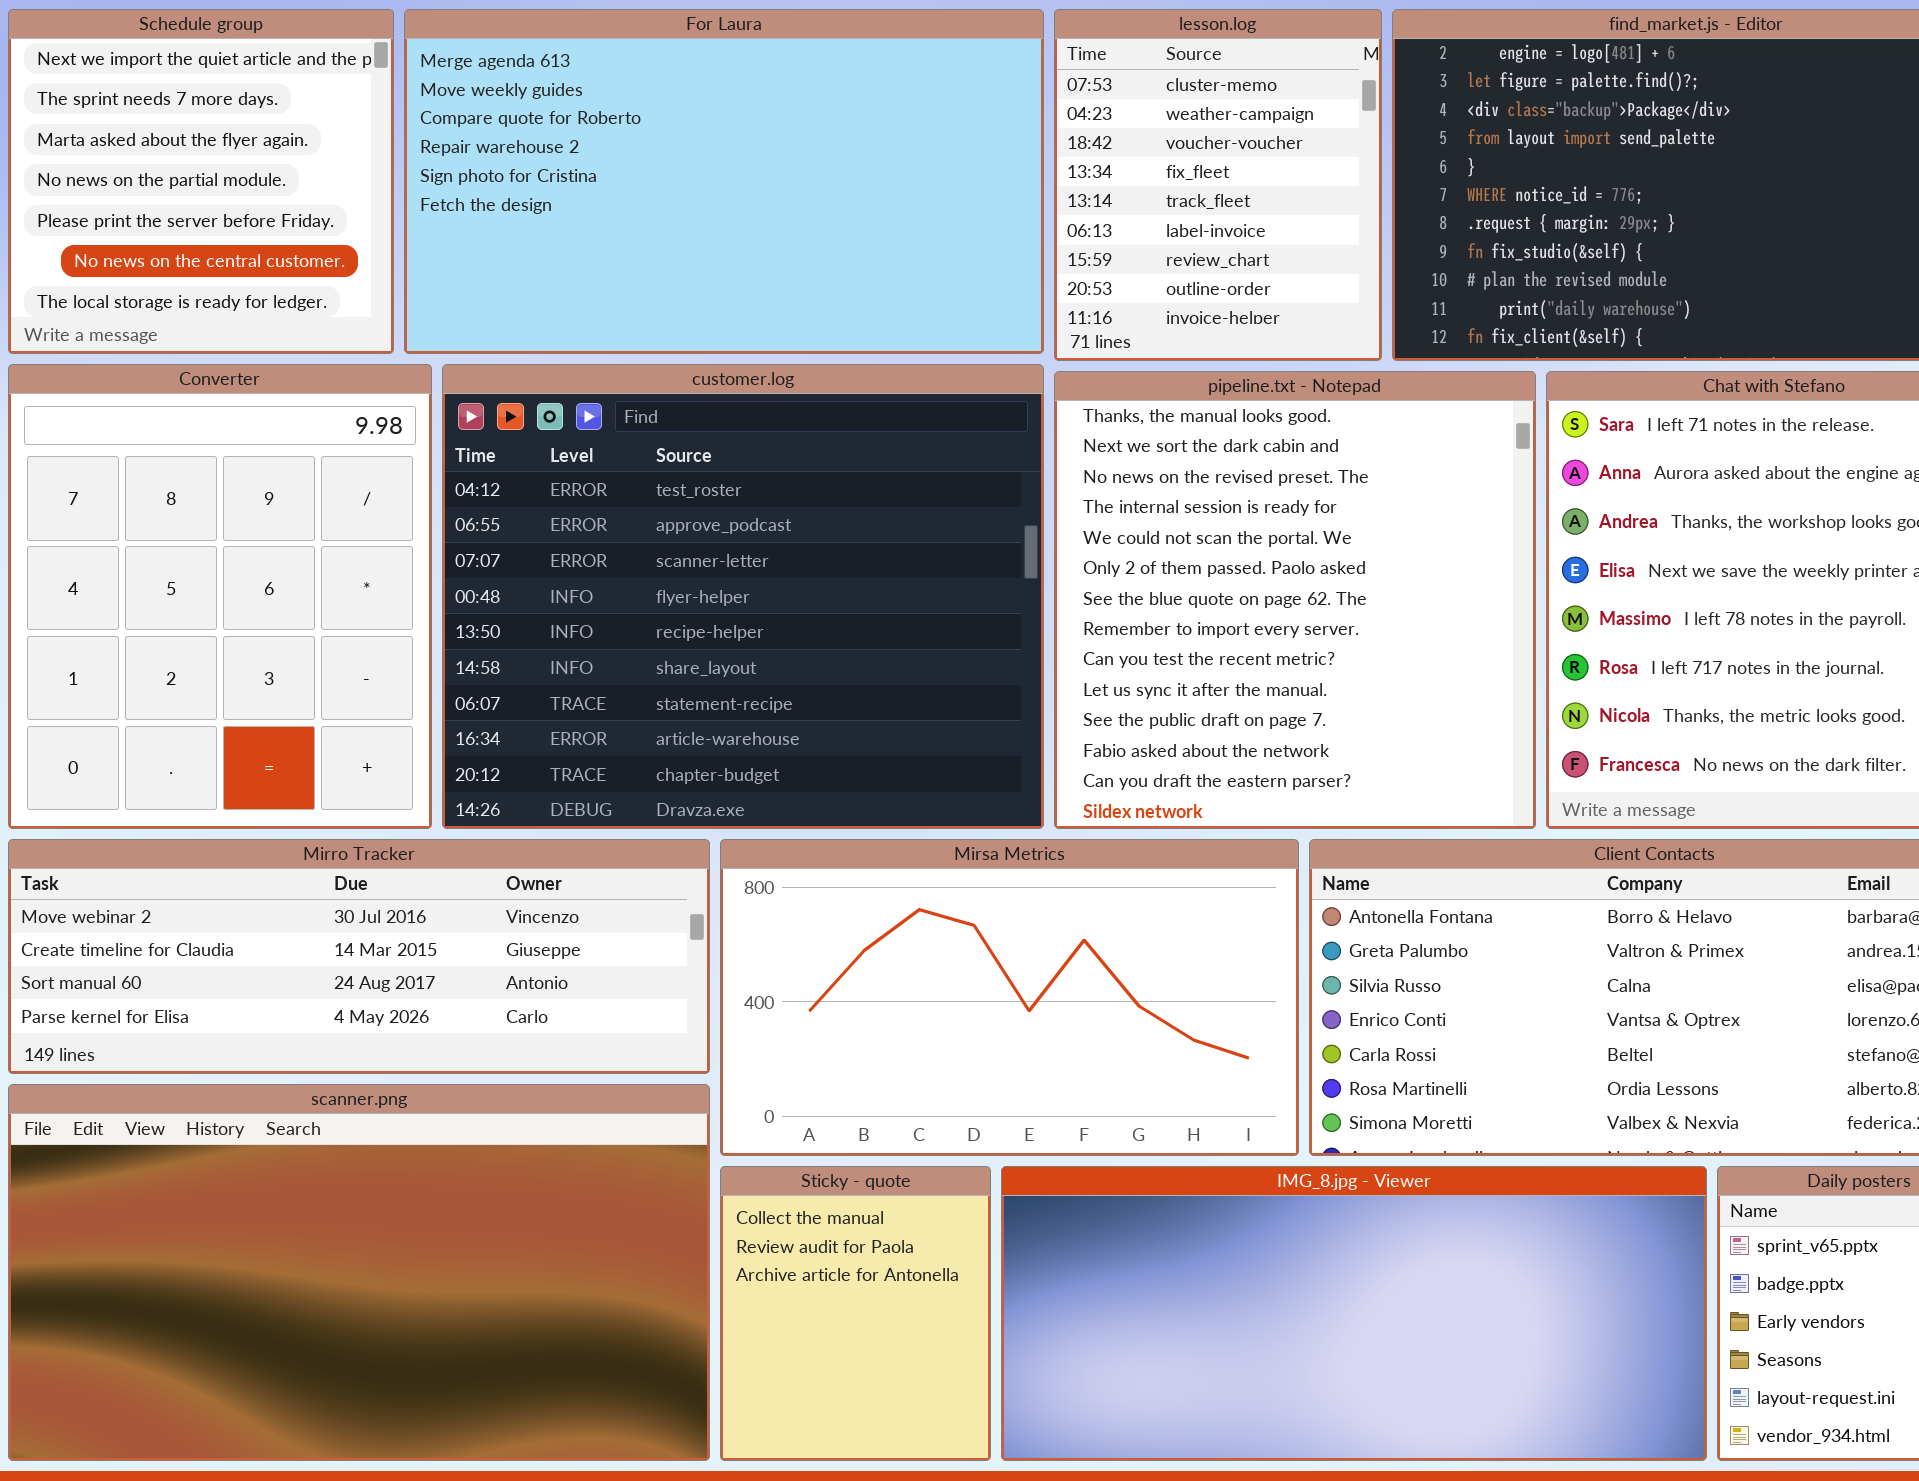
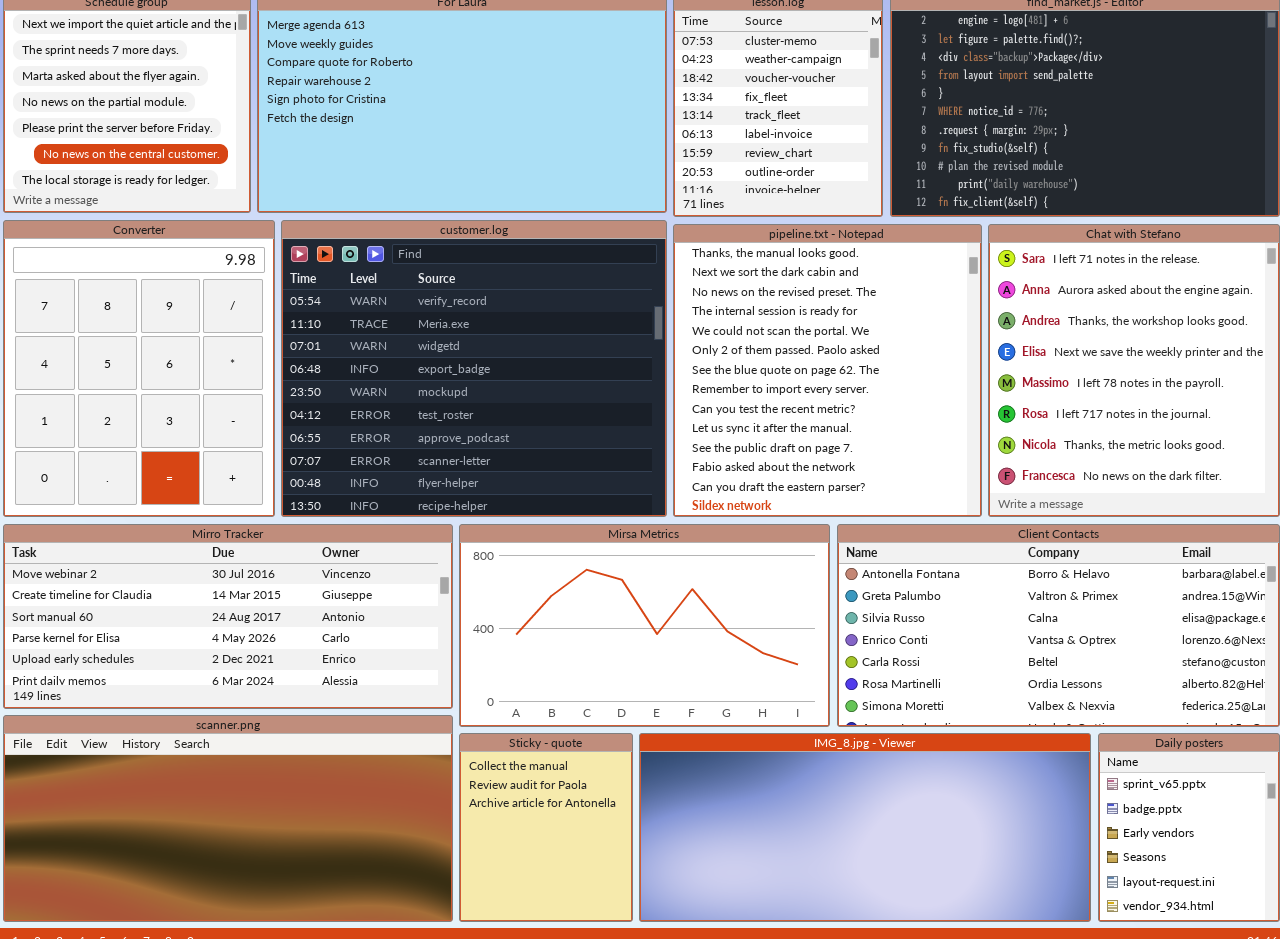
customer.log: [442,364,1044,829] -> [281,220,667,517], scrolled up 5 rows
Mirro Tracker: [8,839,710,1074] -> [3,524,453,709], resized
scanner.png: [8,1084,710,1461] -> [3,715,453,922], resized

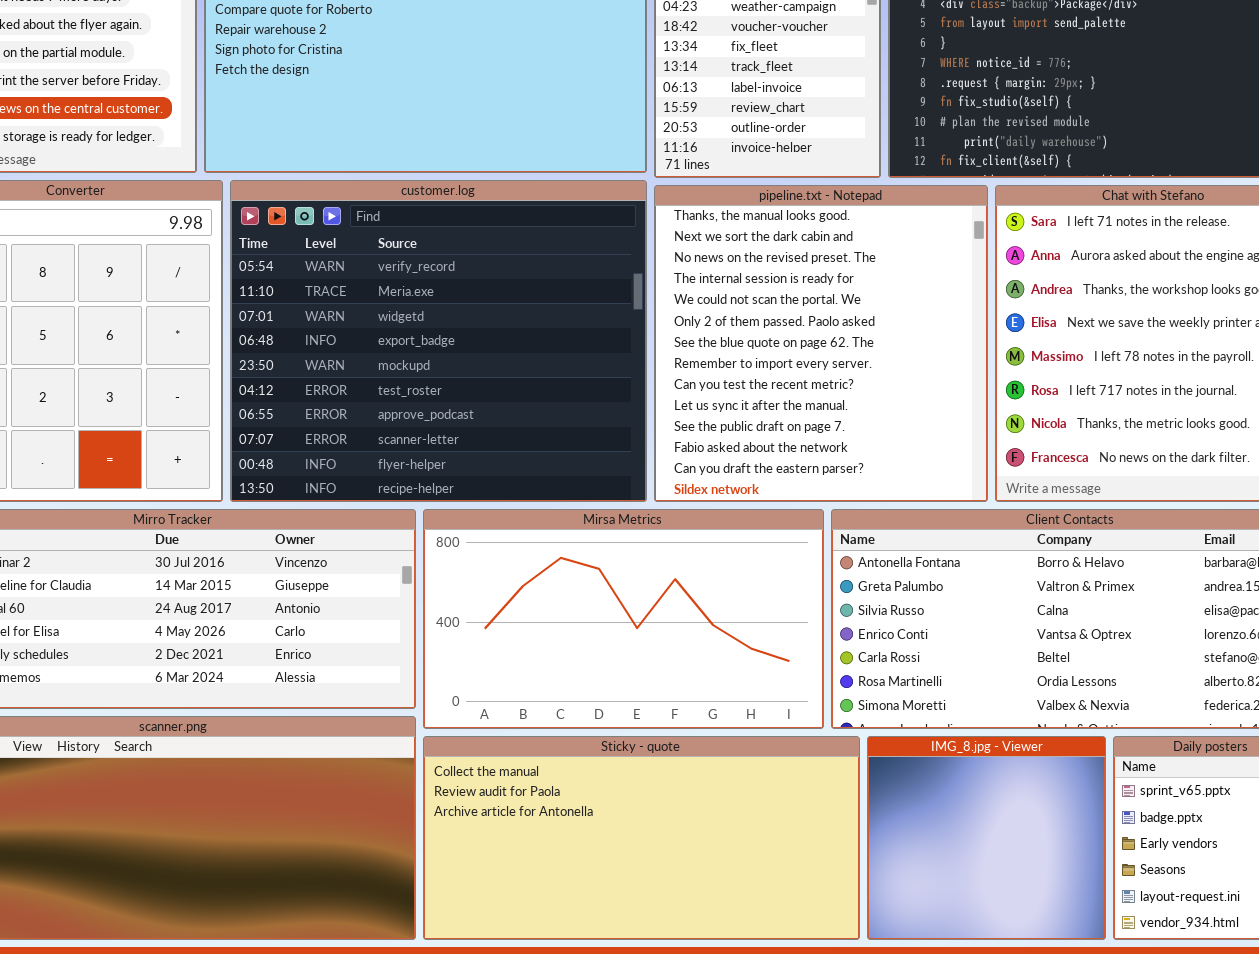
Sticky - quote: [459,733,633,922] -> [423,736,860,940], resized
IMG_8.jpg - Viewer: [639,733,1091,922] -> [867,736,1106,940], resized

